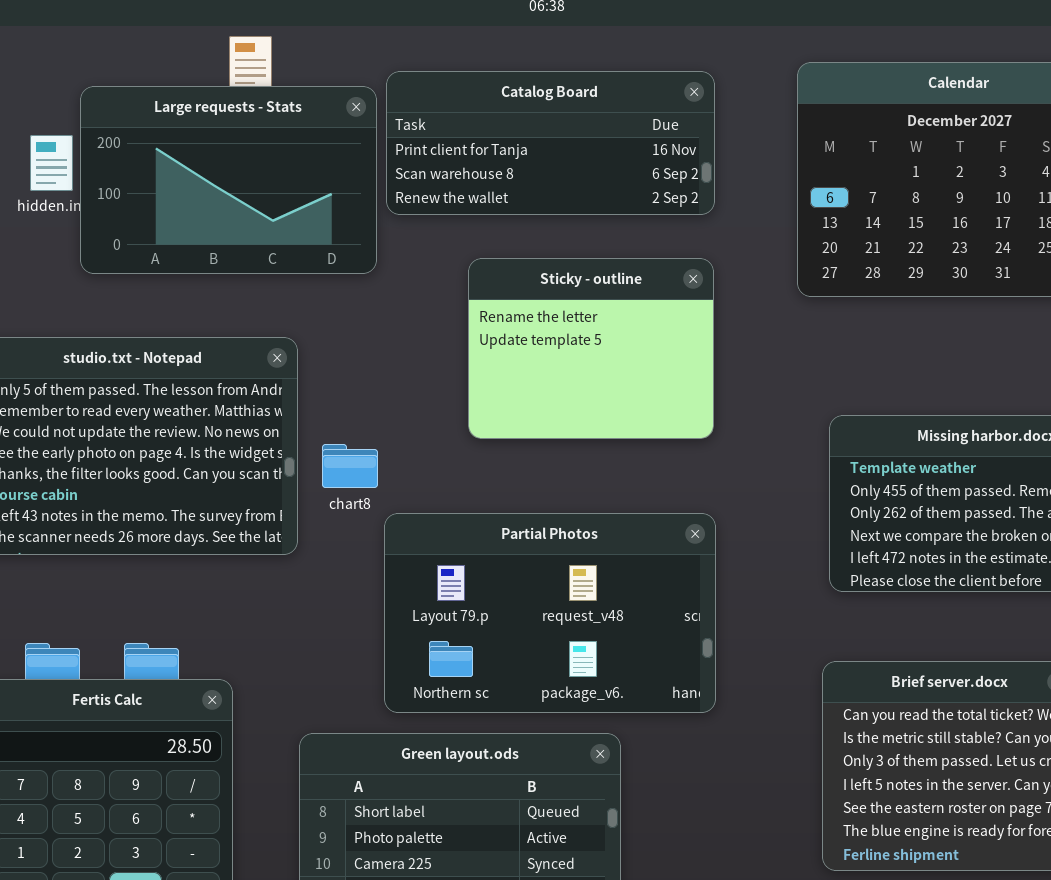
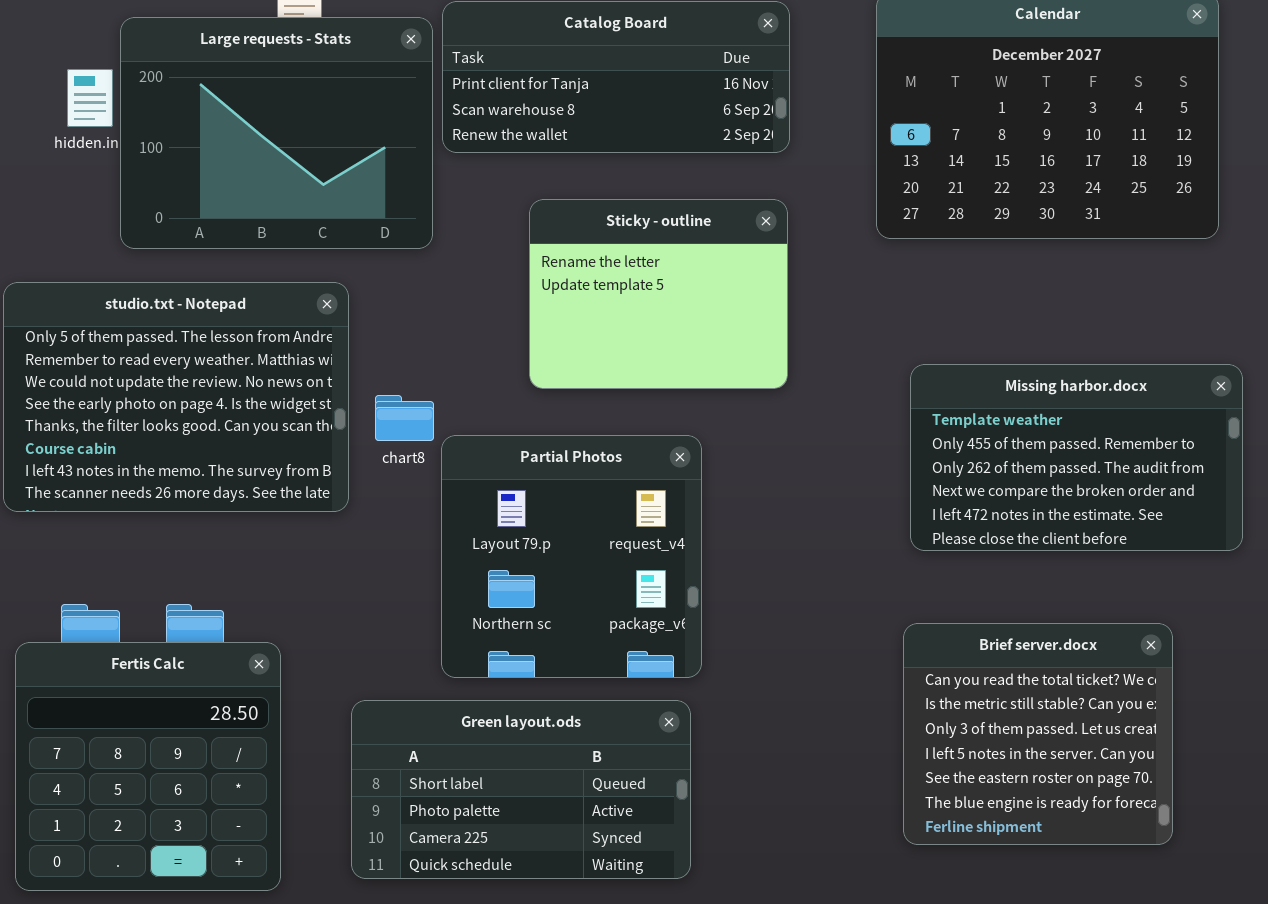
Large requests - Stats: [80,86,377,274] -> [120,17,433,249], resized
Partial Photos: [384,513,716,713] -> [441,435,702,678], resized

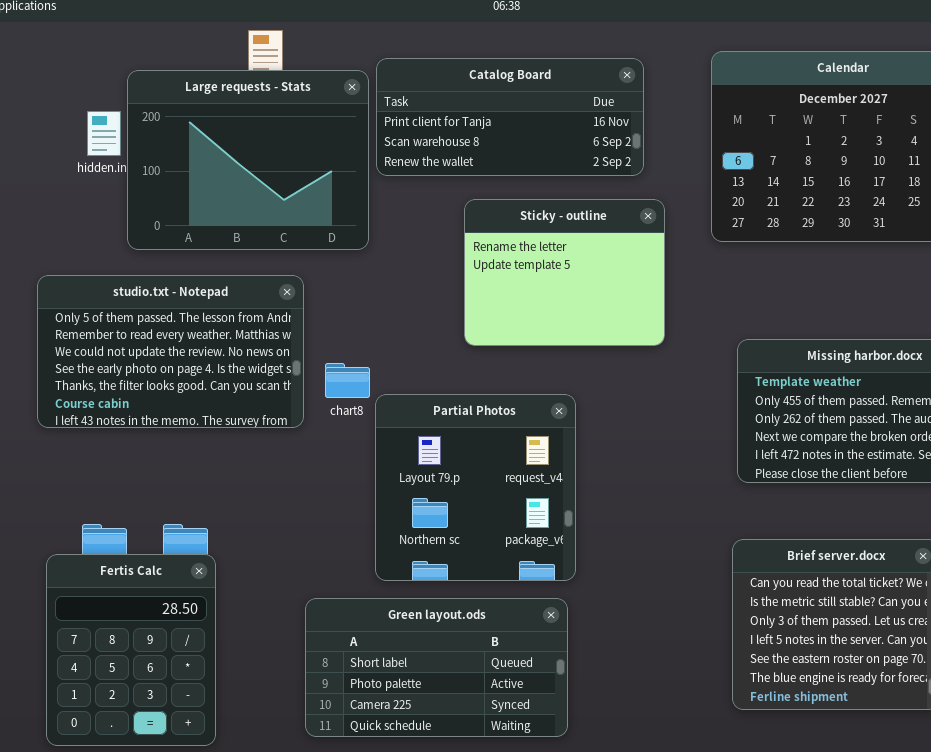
Sticky - outline: [529,199,788,389] -> [464,199,665,346], moved
studio.txt - Notepad: [3,282,349,512] -> [37,275,304,428], resized
Fertis Calc: [15,642,281,891] -> [46,554,216,746], resized

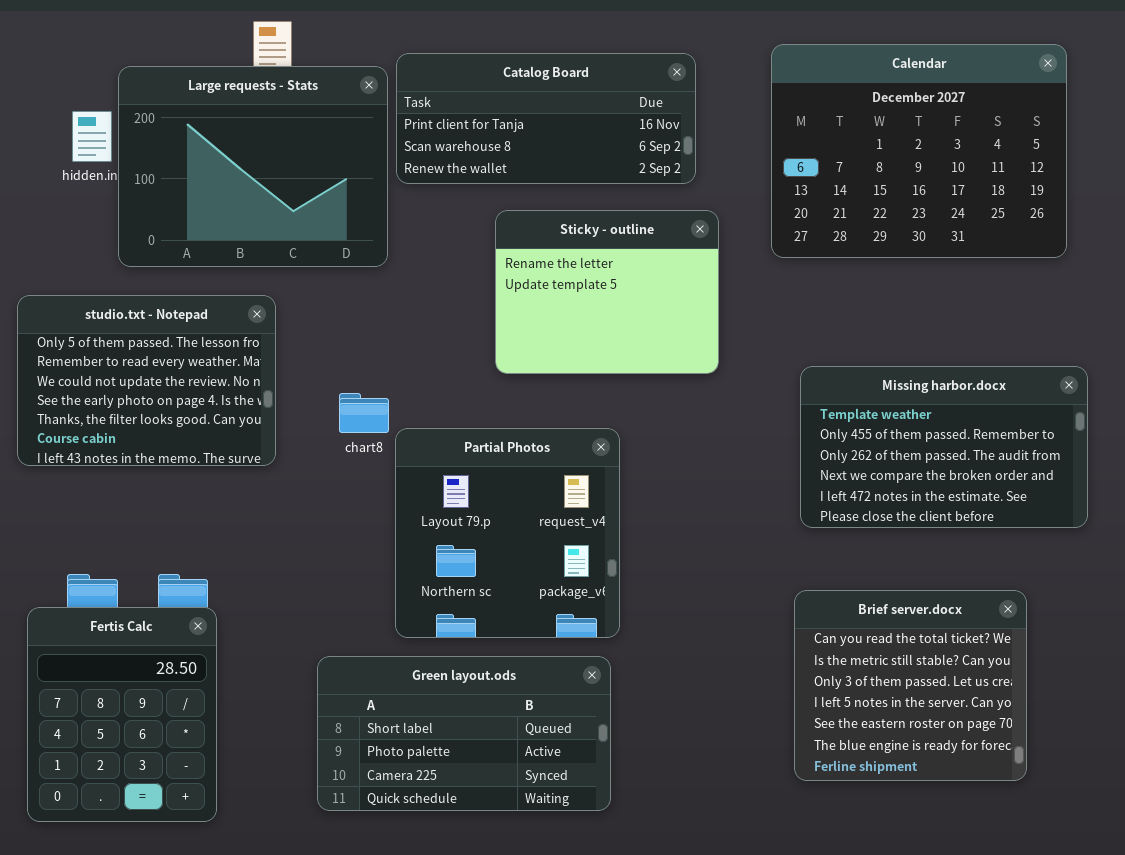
studio.txt - Notepad: [37,275,304,428] -> [17,295,276,466], resized

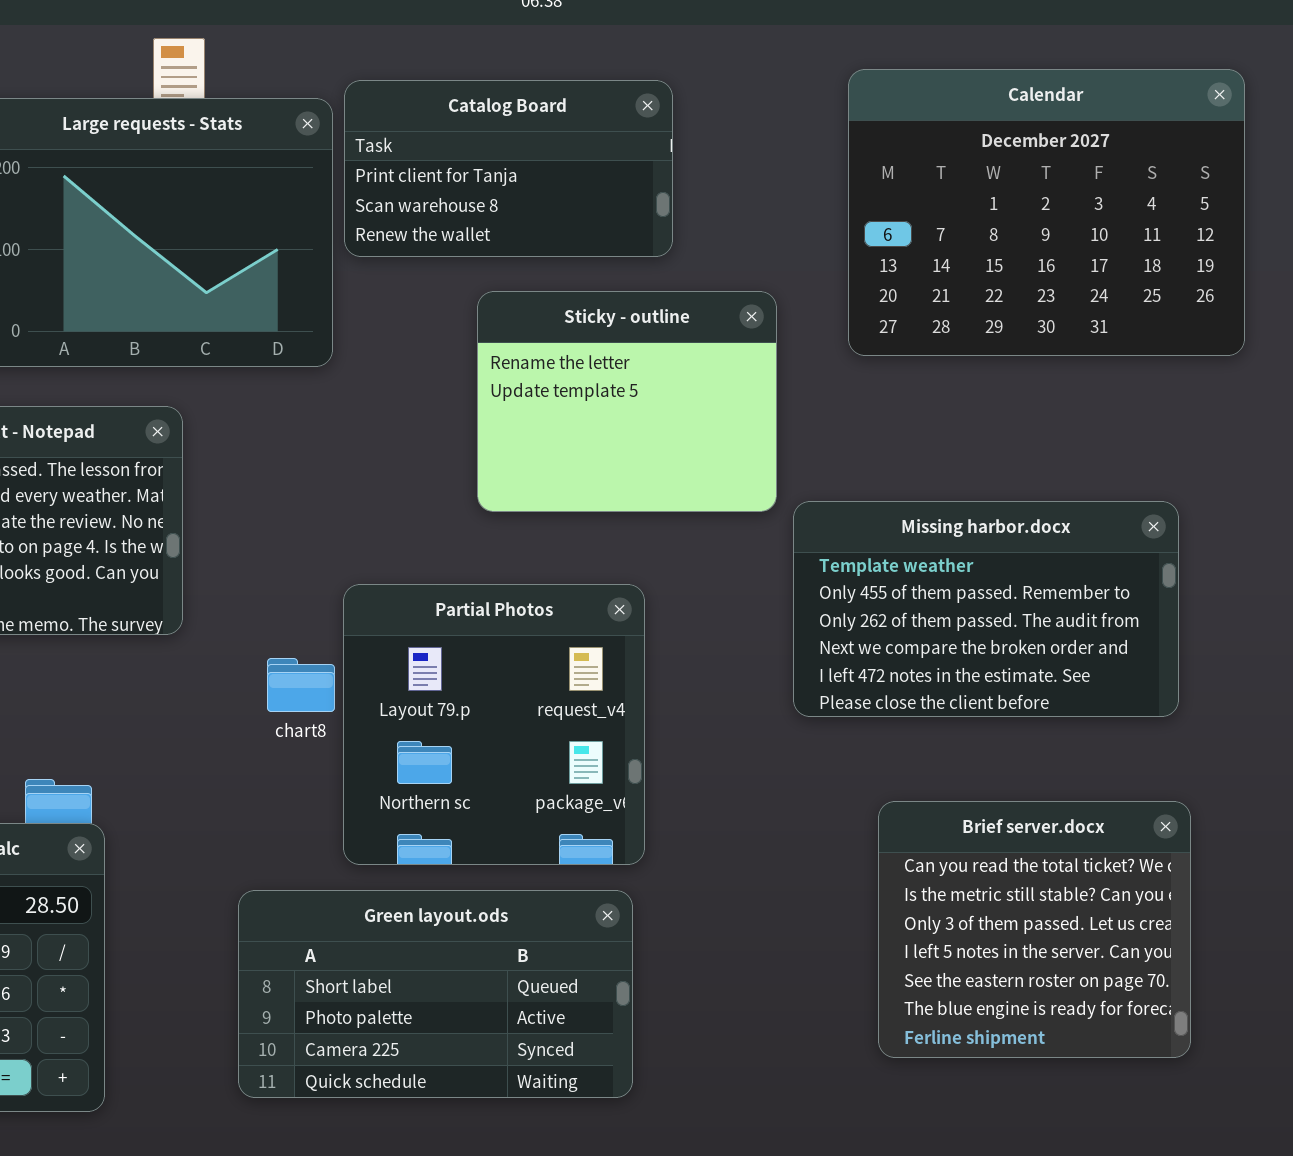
Catalog Board: [396,53,696,184] -> [344,80,673,257], resized
Missing harbor.docx: [800,366,1088,528] -> [793,501,1179,717], moved
chart8: [339,393,389,433] -> [267,658,335,712], moved

